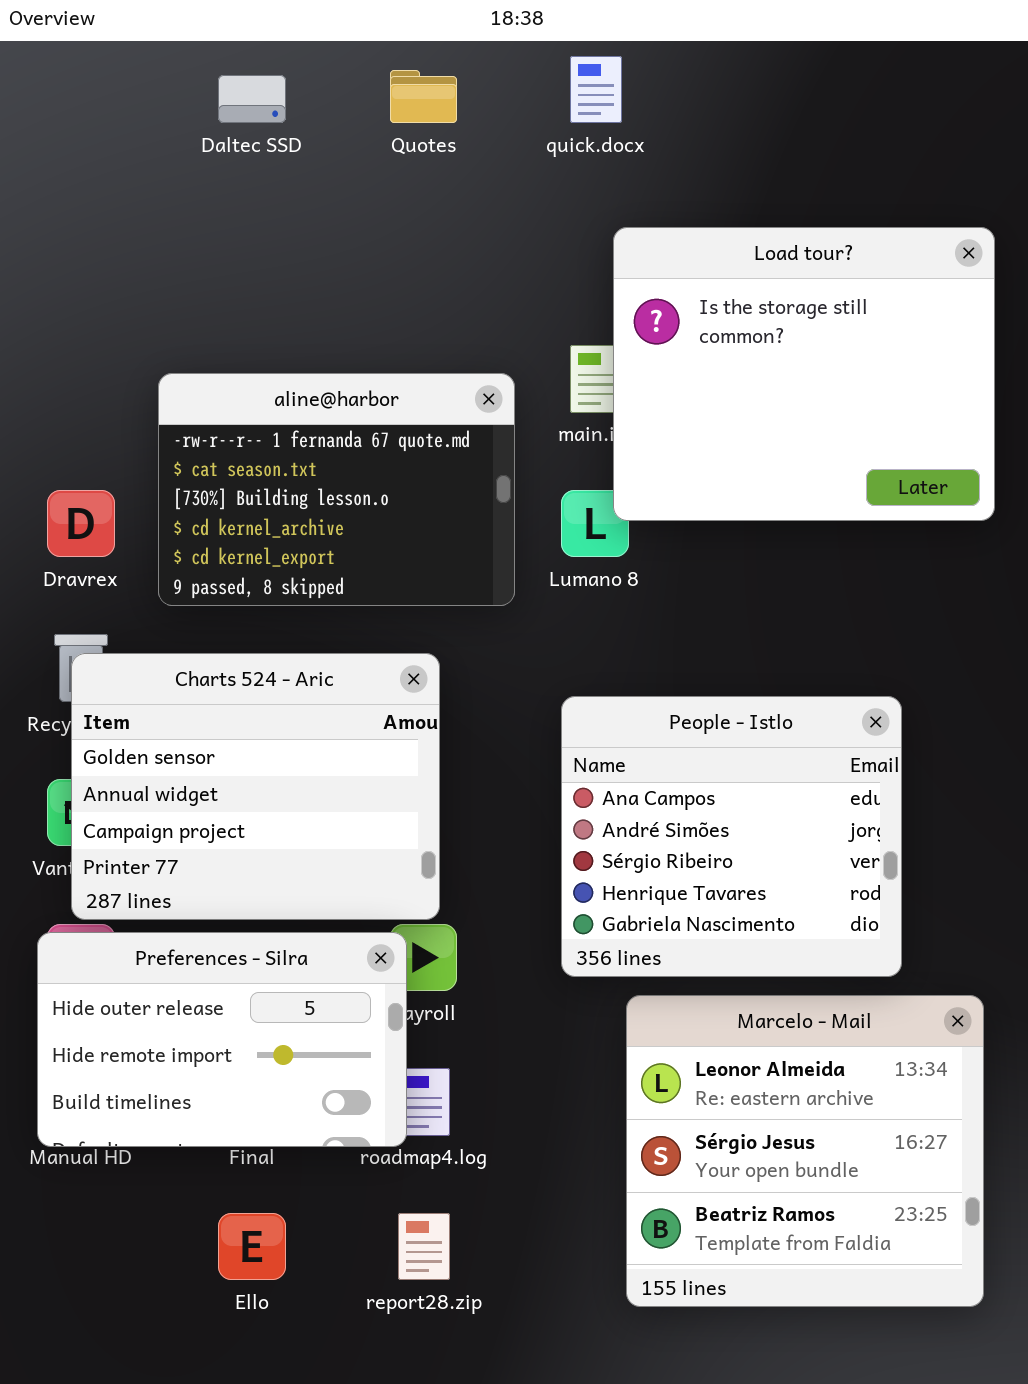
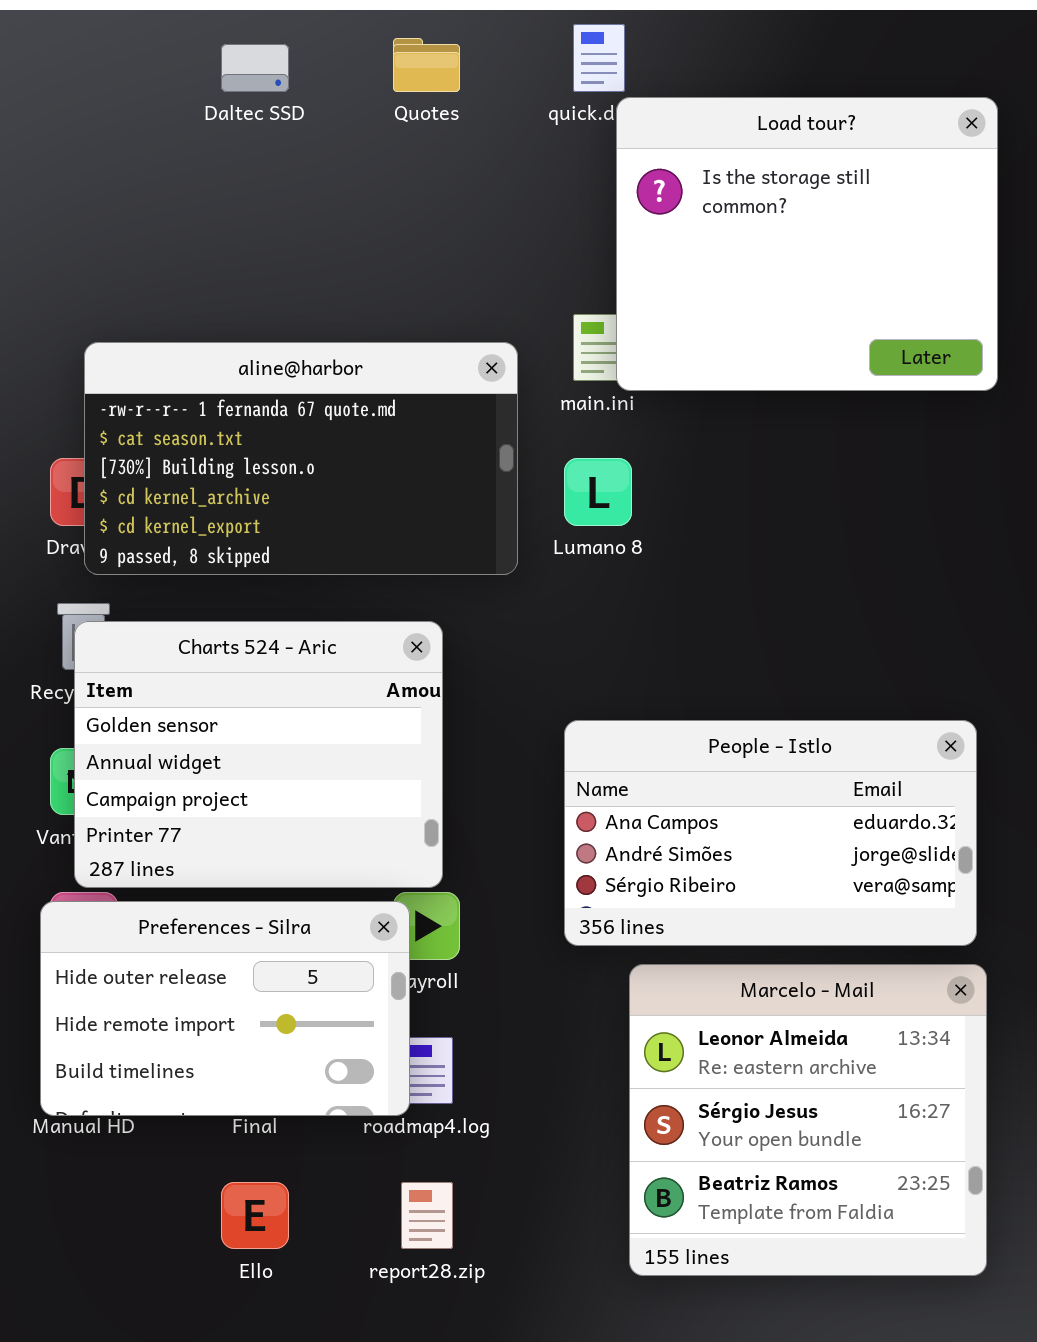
Load tour?: [613,227,995,521] -> [616,97,998,391], moved
aline@harbor: [158,373,515,606] -> [84,342,518,575], resized
People - Istlo: [561,696,902,977] -> [564,720,977,946], resized

